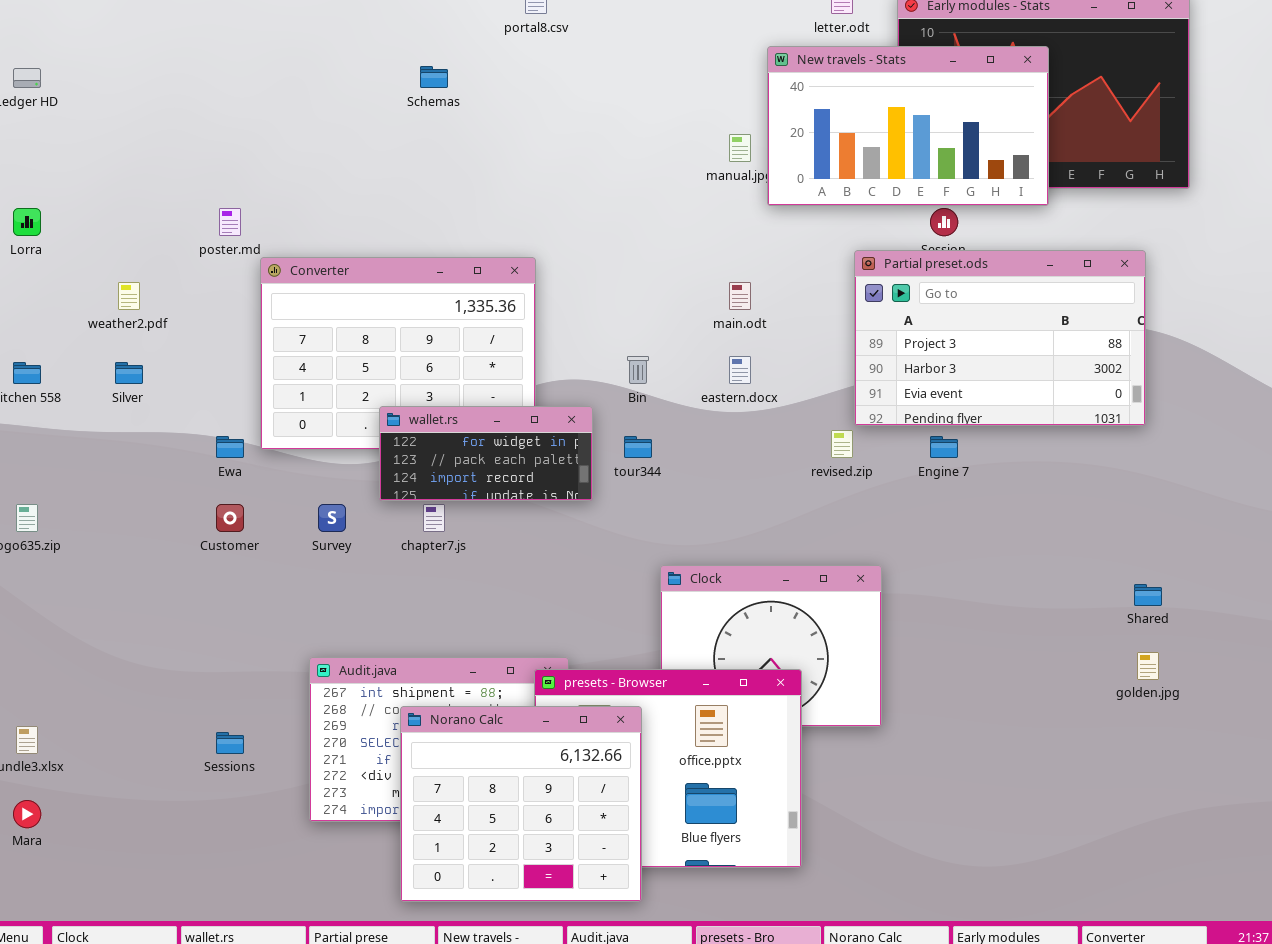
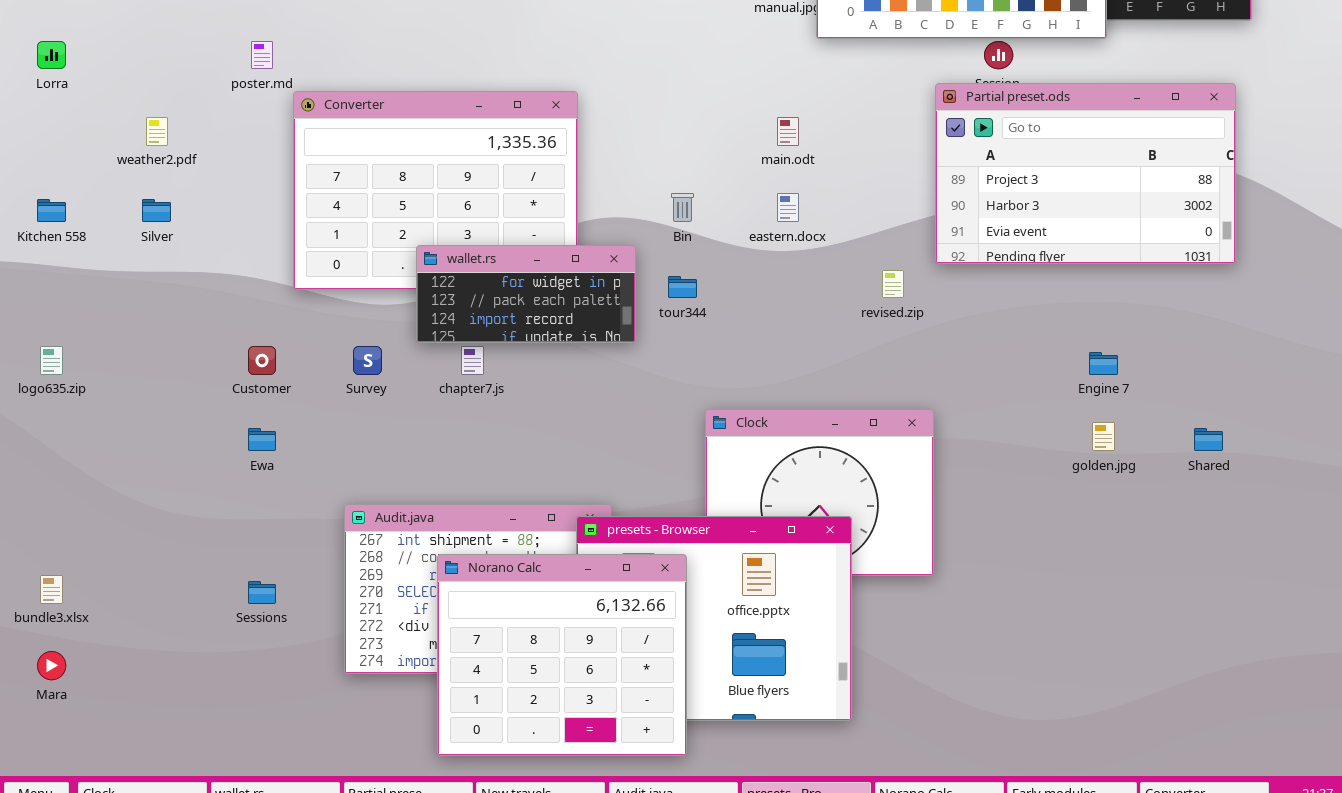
Partial preset.ods: [854,250,1146,426] -> [935,83,1236,264], moved
Ewa: [216,436,244,458] -> [248,428,276,451], moved
Engine 7: [930,436,958,458] -> [1089,352,1118,375], moved
golden.jpg: [1137,652,1159,680] -> [1092,422,1115,451], moved

